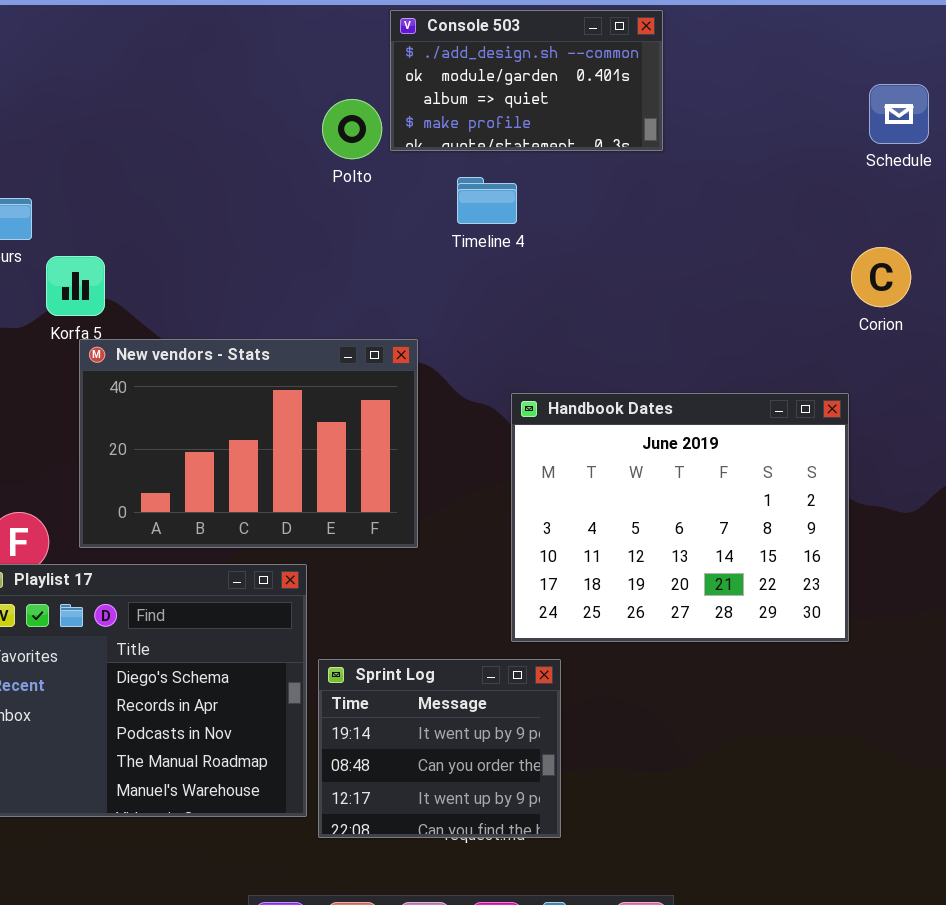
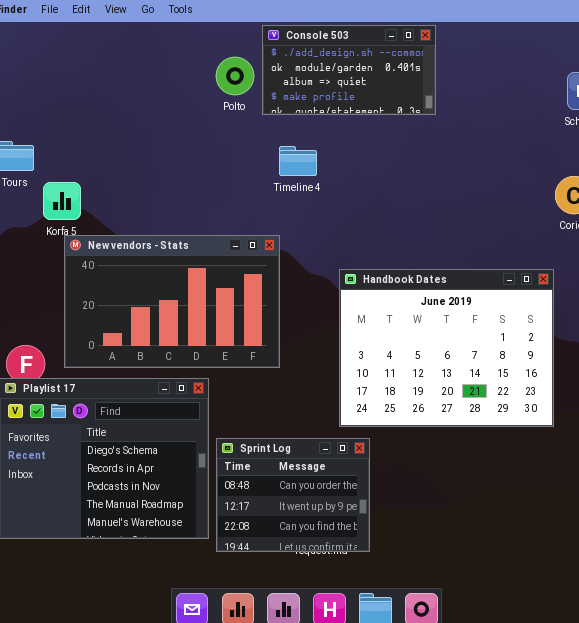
Polto: [322,99,382,159] -> [216,57,254,95], moved
Timeline 4: [457,177,517,224] -> [279,146,317,176], moved
Sprint Log: [318,659,561,838] -> [216,438,370,552], scrolled down 1 row

